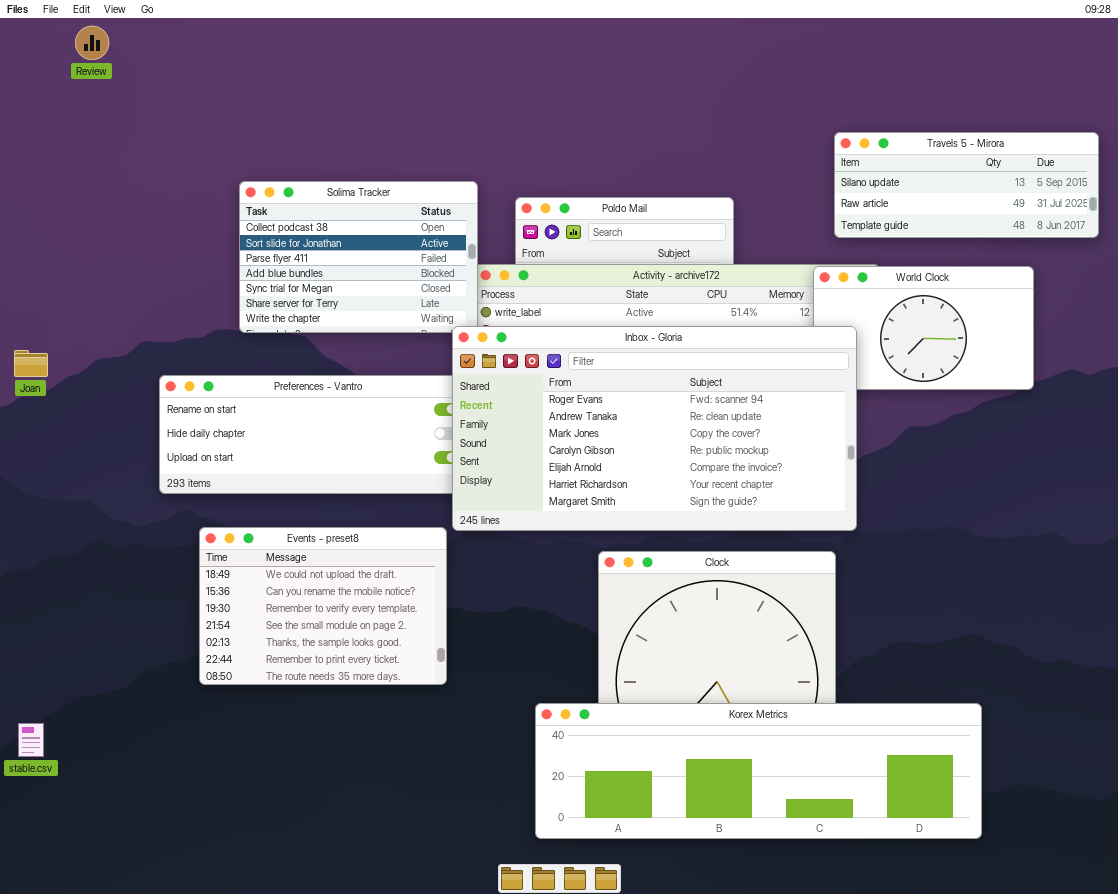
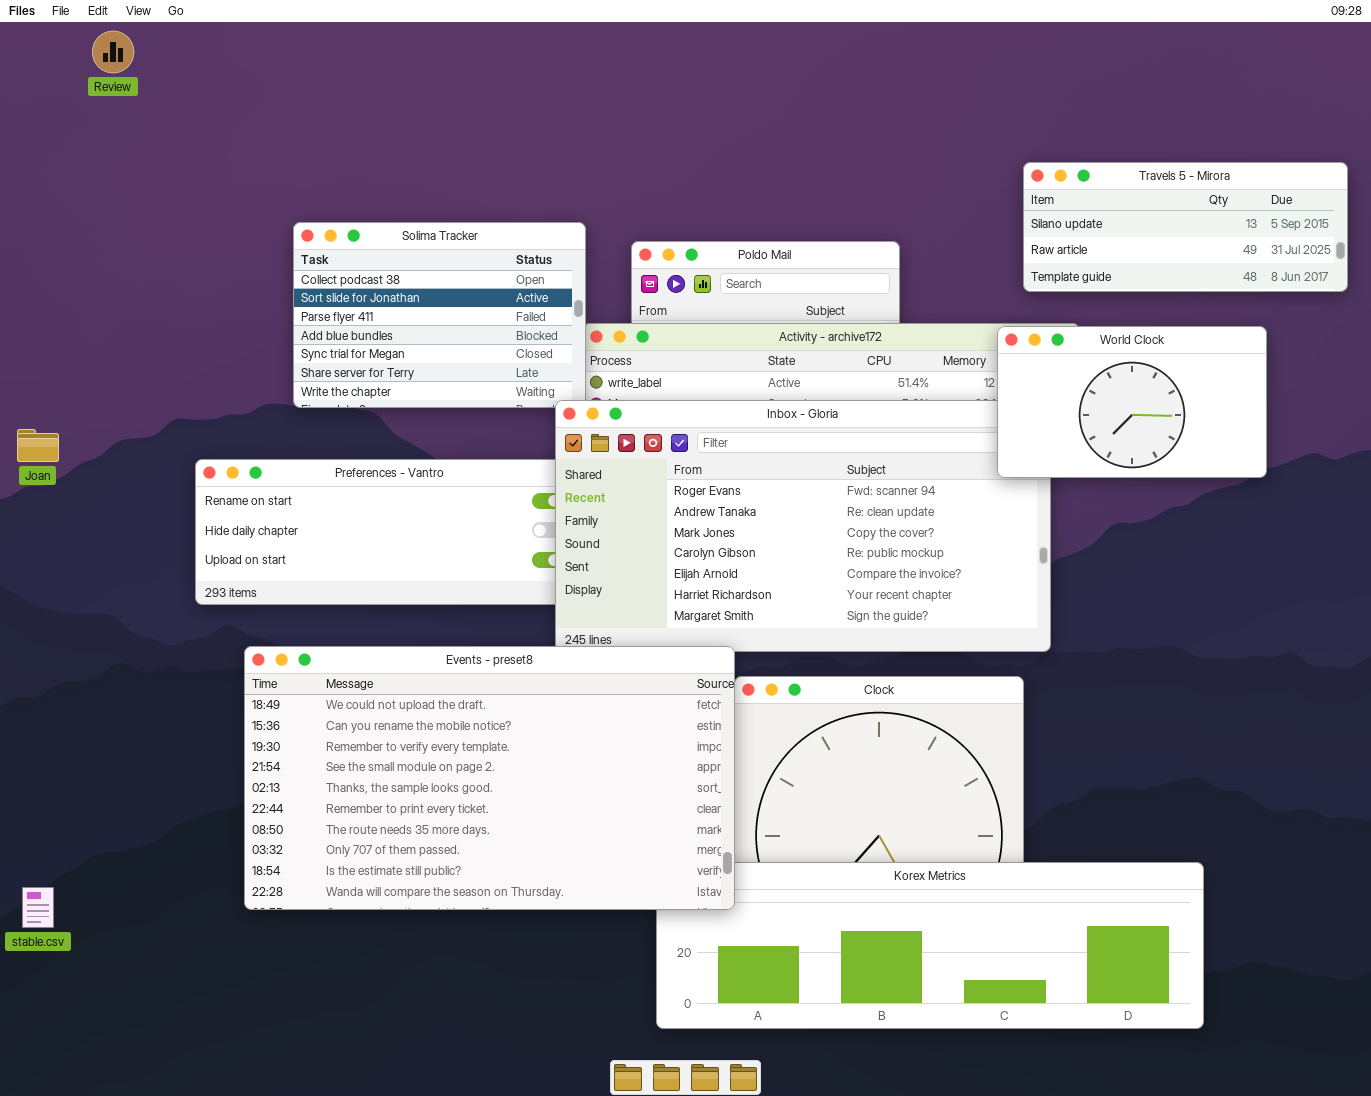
World Clock: [813,266,1034,390] -> [997,326,1267,478], raised
Events - preset8: [199,527,447,685] -> [244,646,735,910], resized

